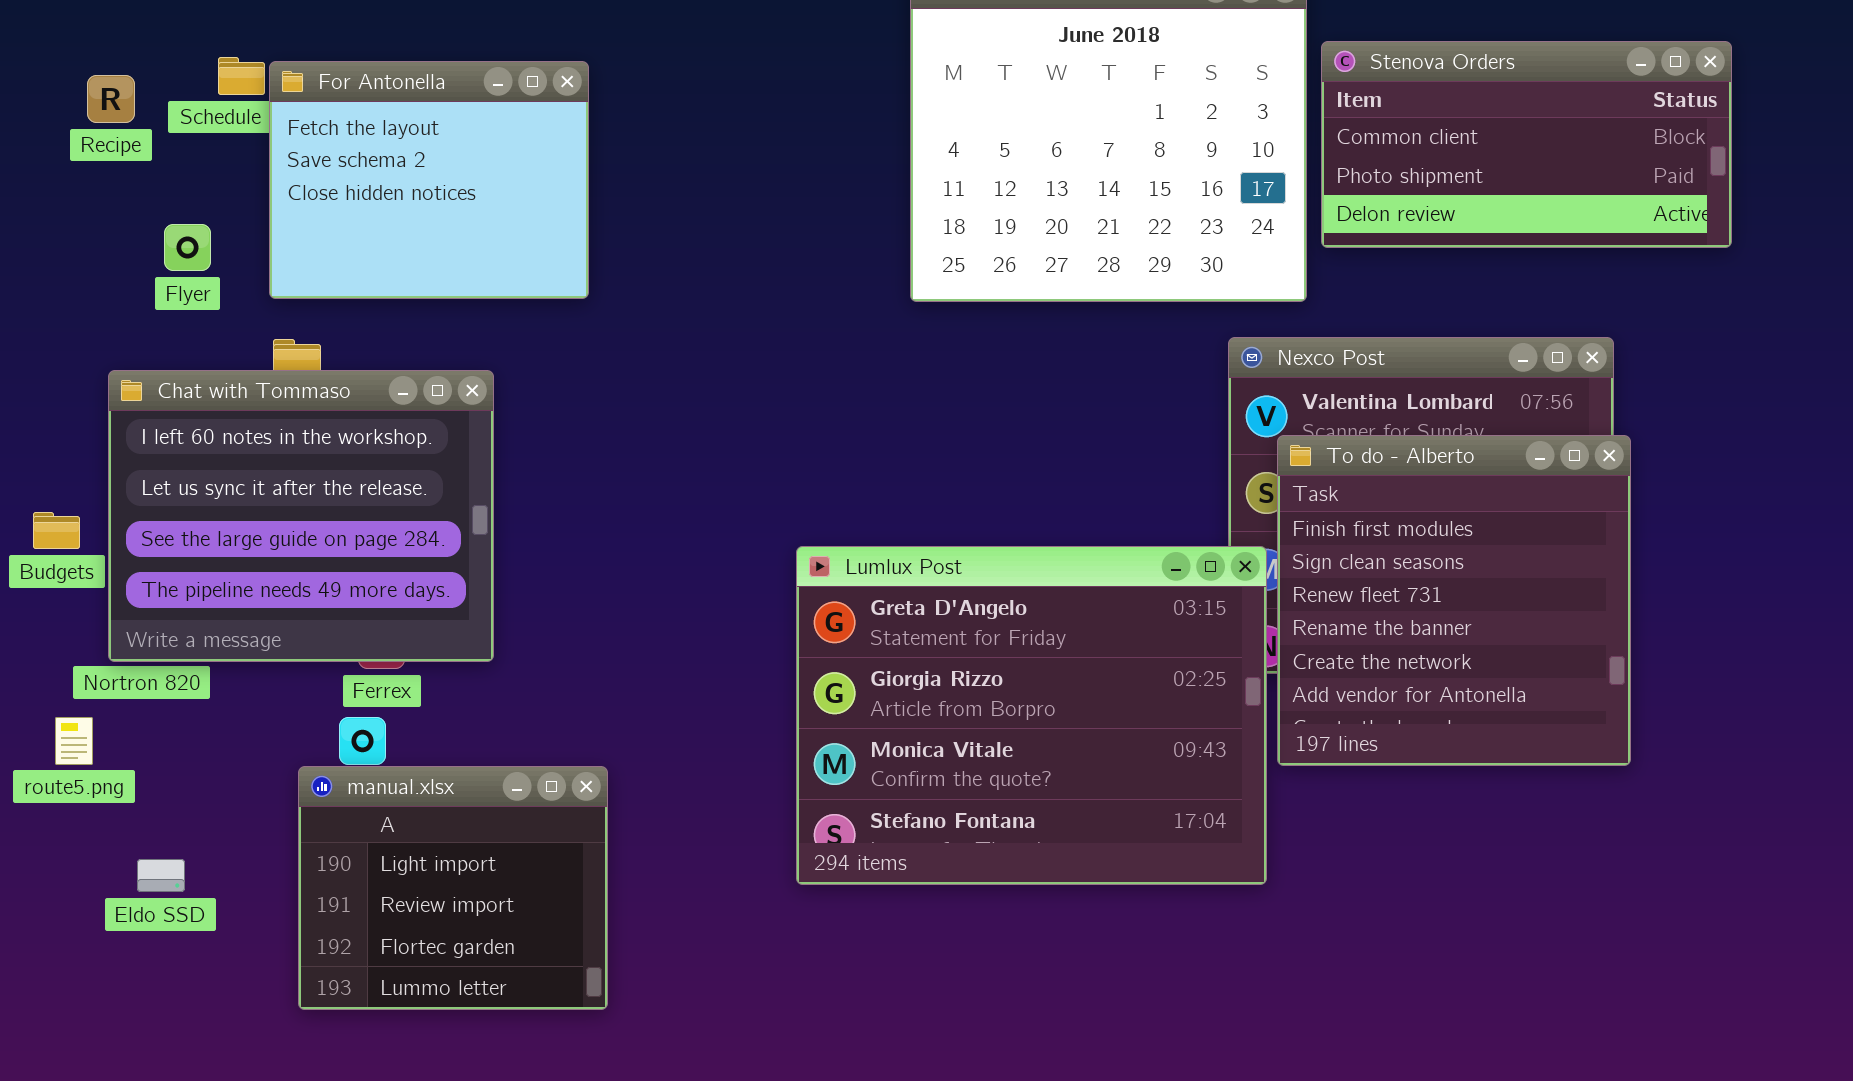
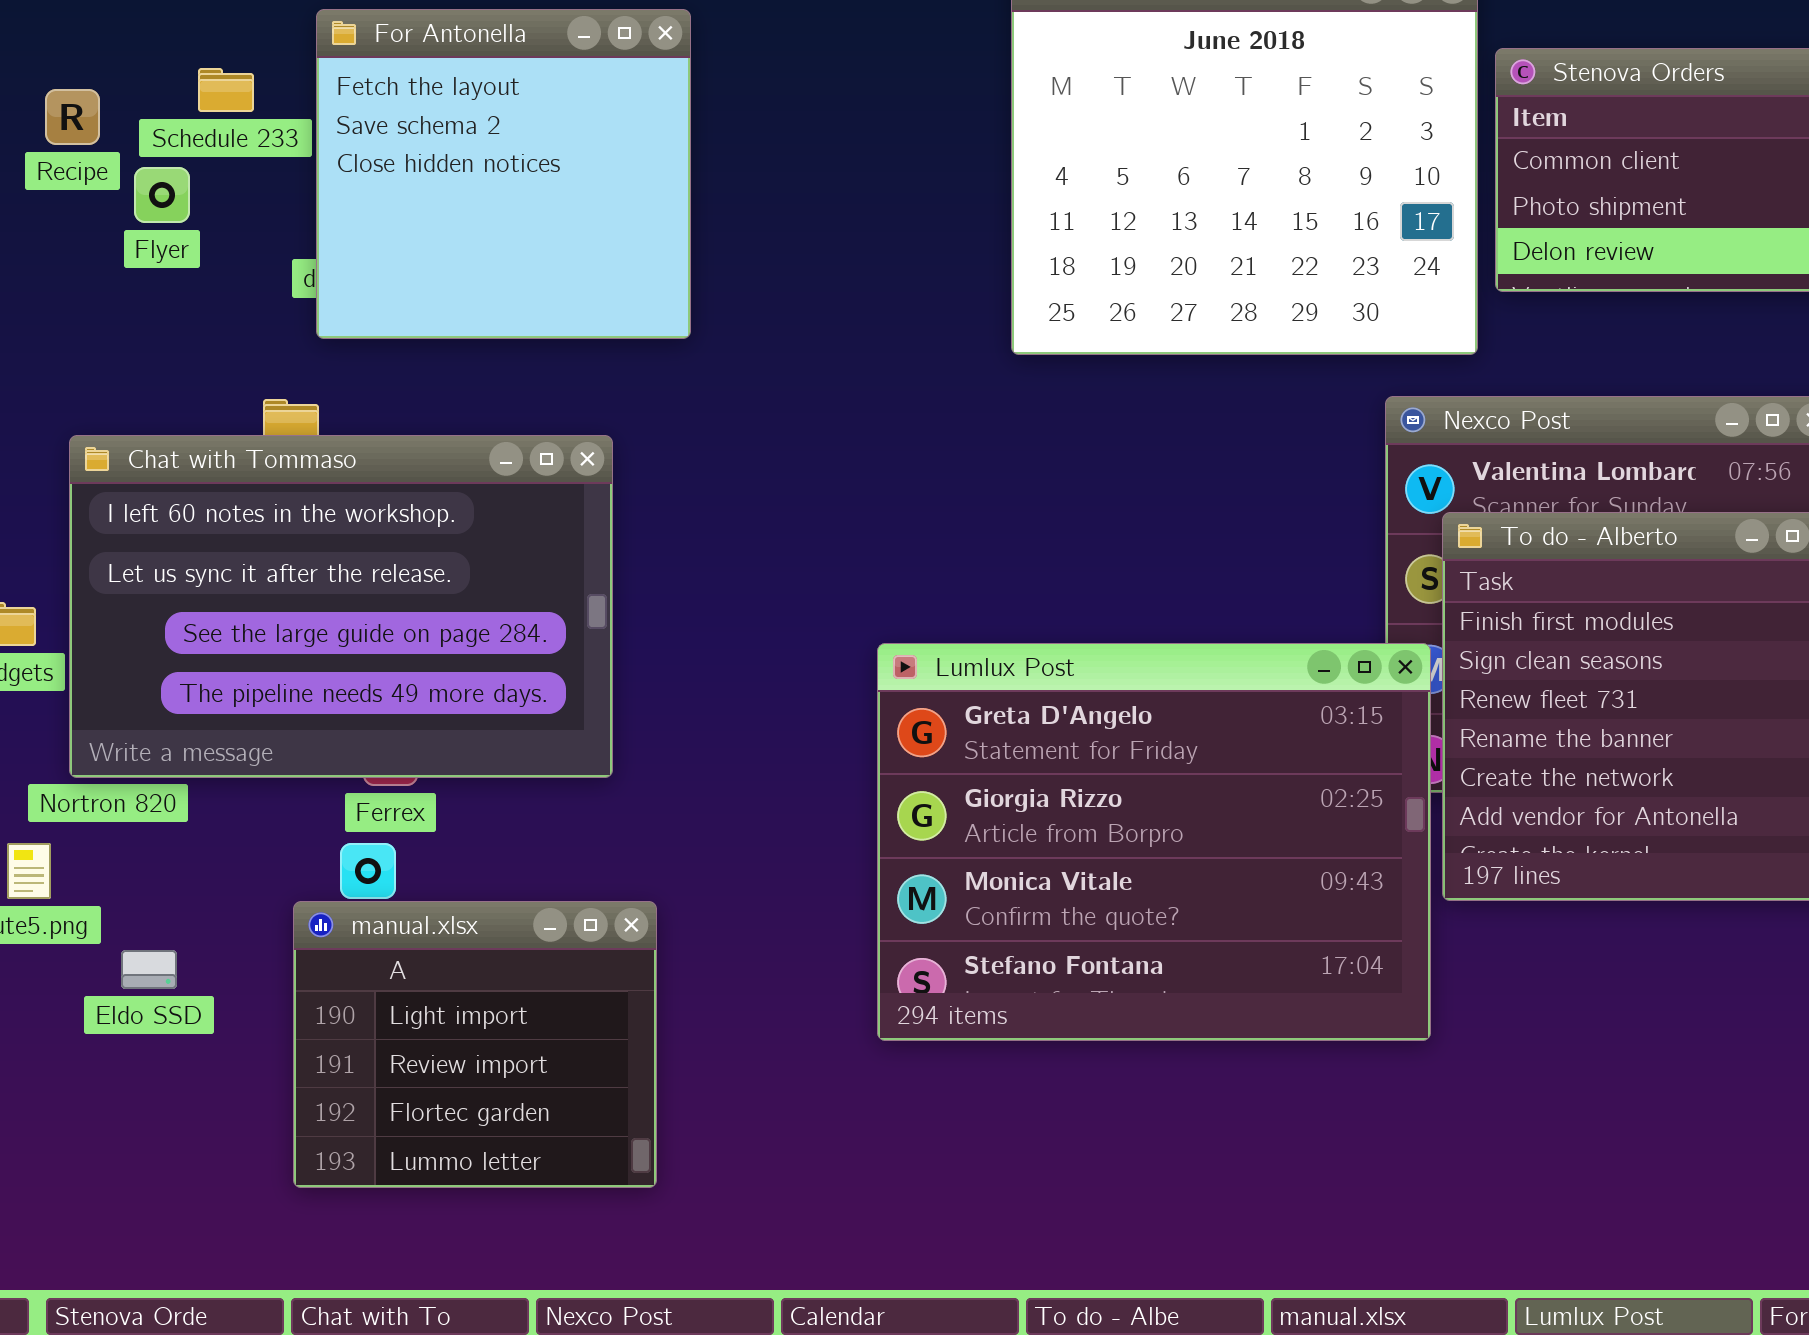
For Antonella: [269,61,589,299] -> [316,9,691,339], moved, resized
Flyer: [164,224,211,271] -> [134,167,190,223], moved
Chat with Tommaso: [108,370,494,662] -> [69,435,613,778], resized
Eldo SSD: [137,859,185,892] -> [121,950,177,989], moved

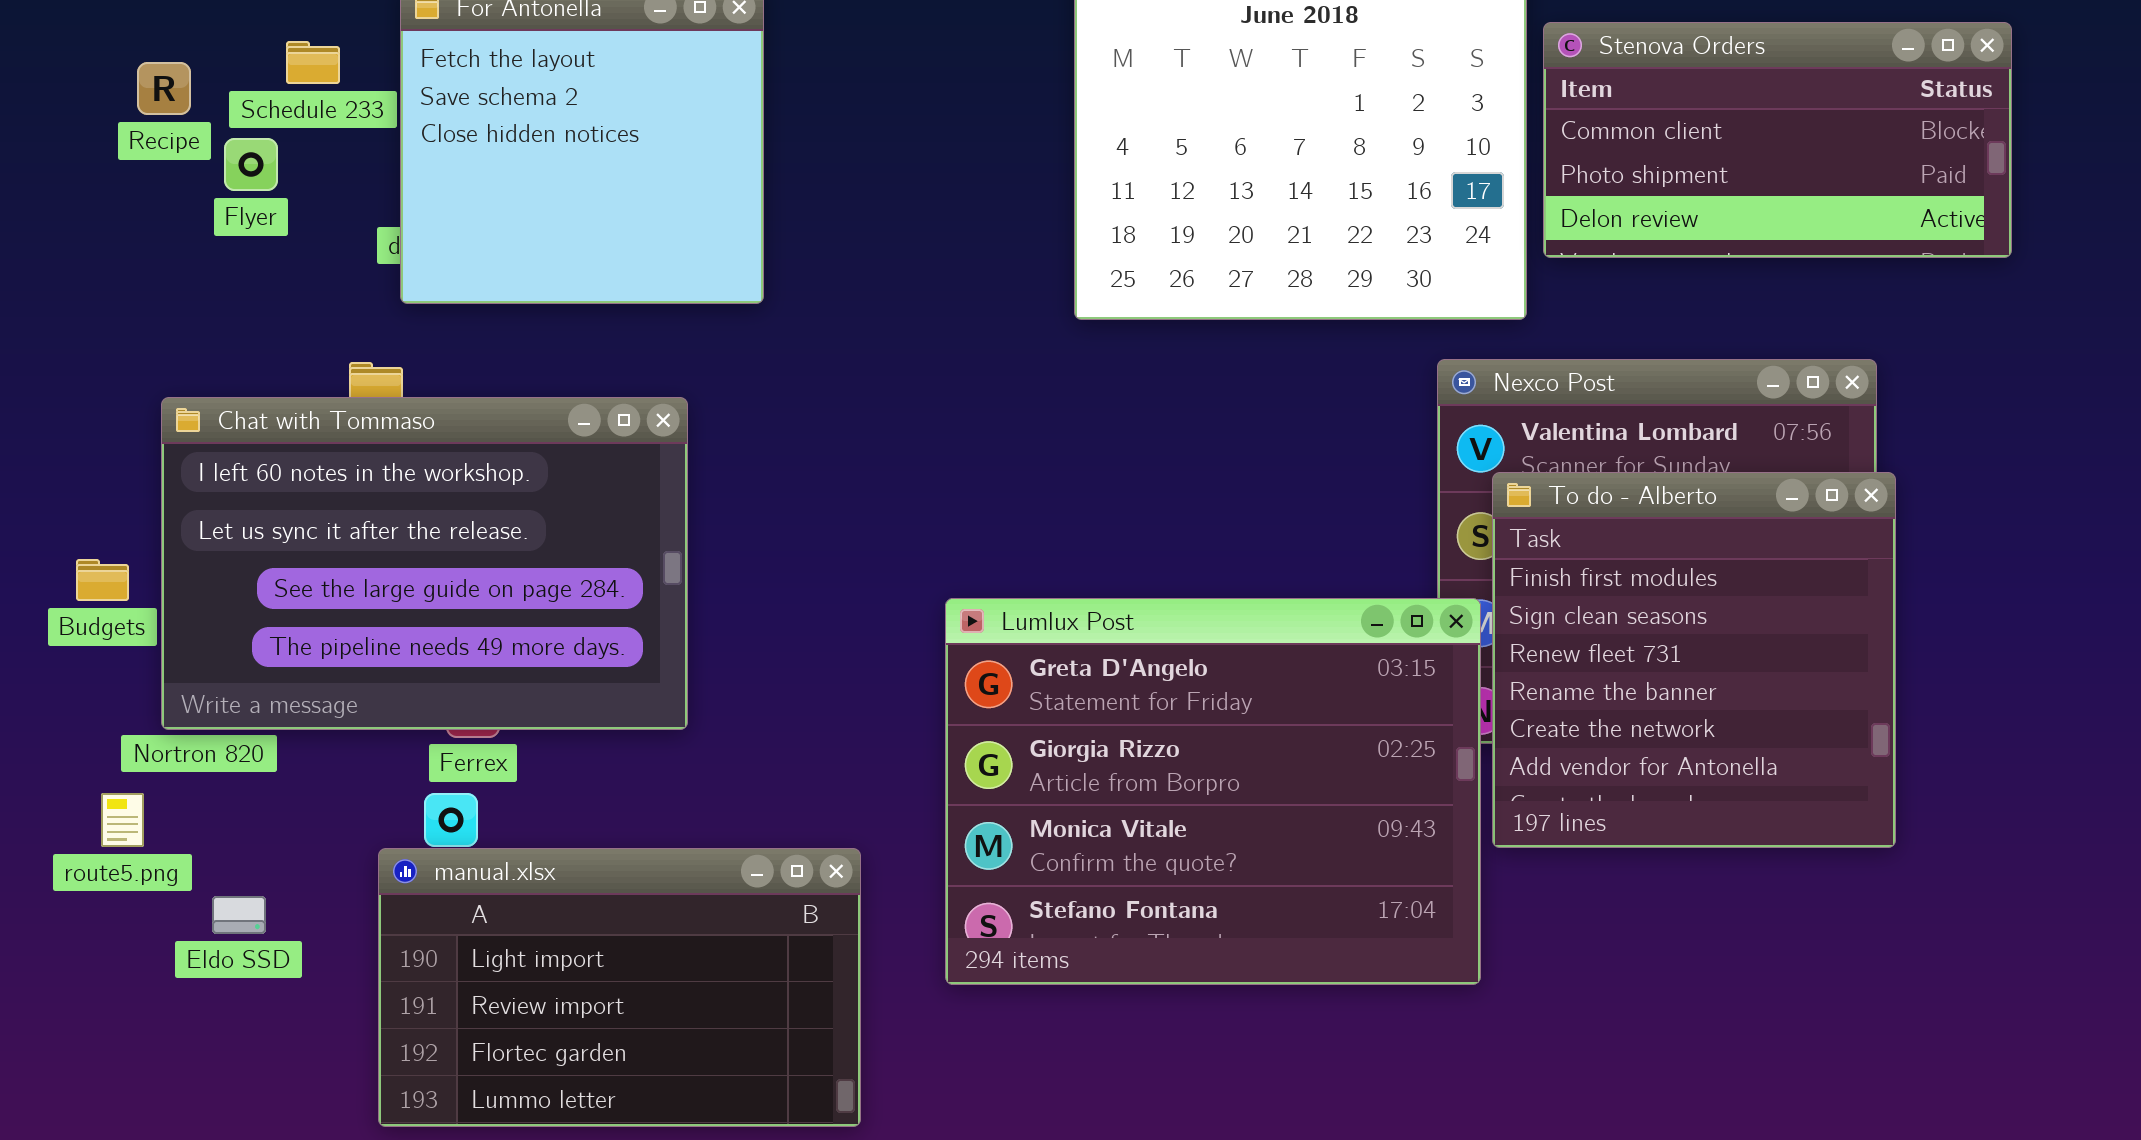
manual.xlsx: [293,901,657,1188] -> [378,848,861,1127], resized

